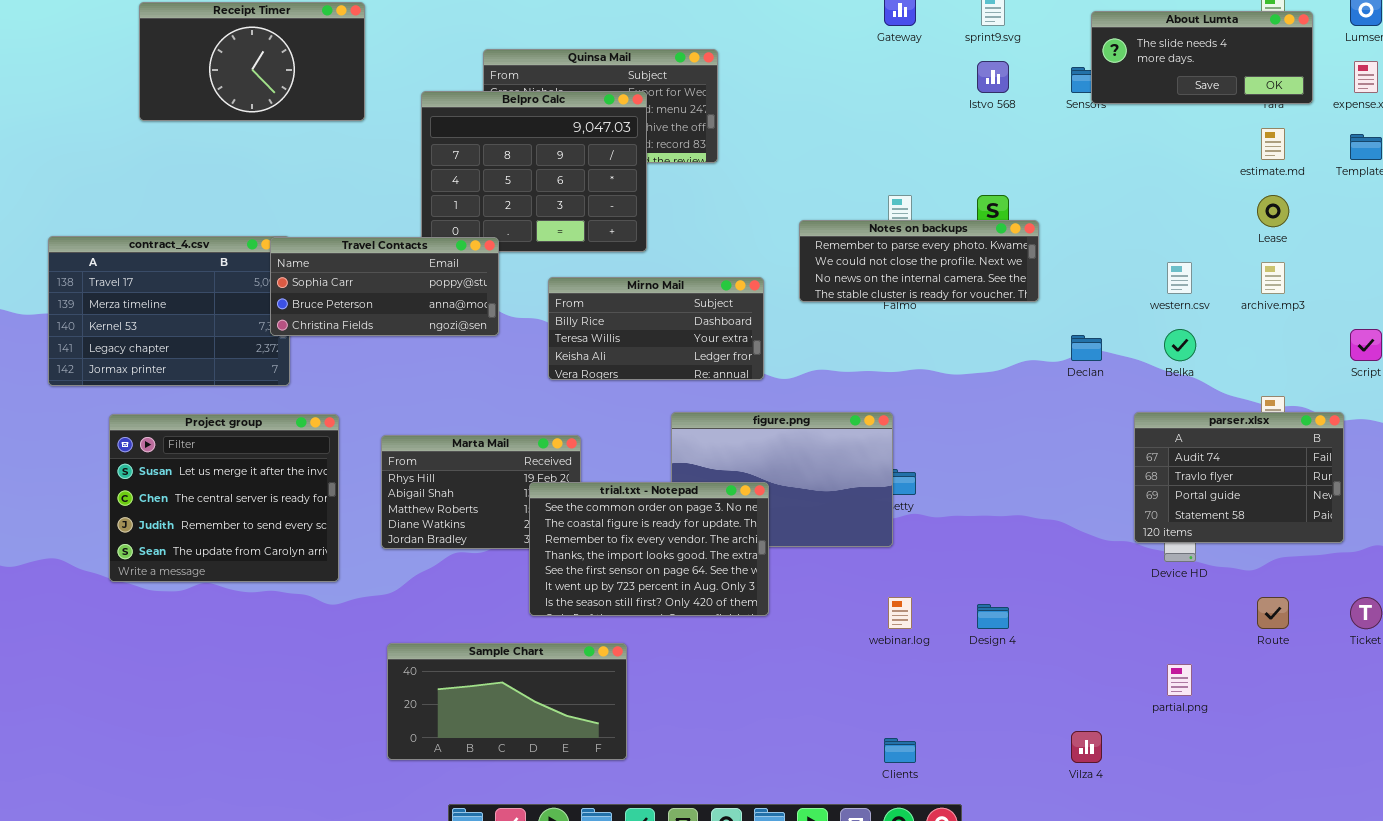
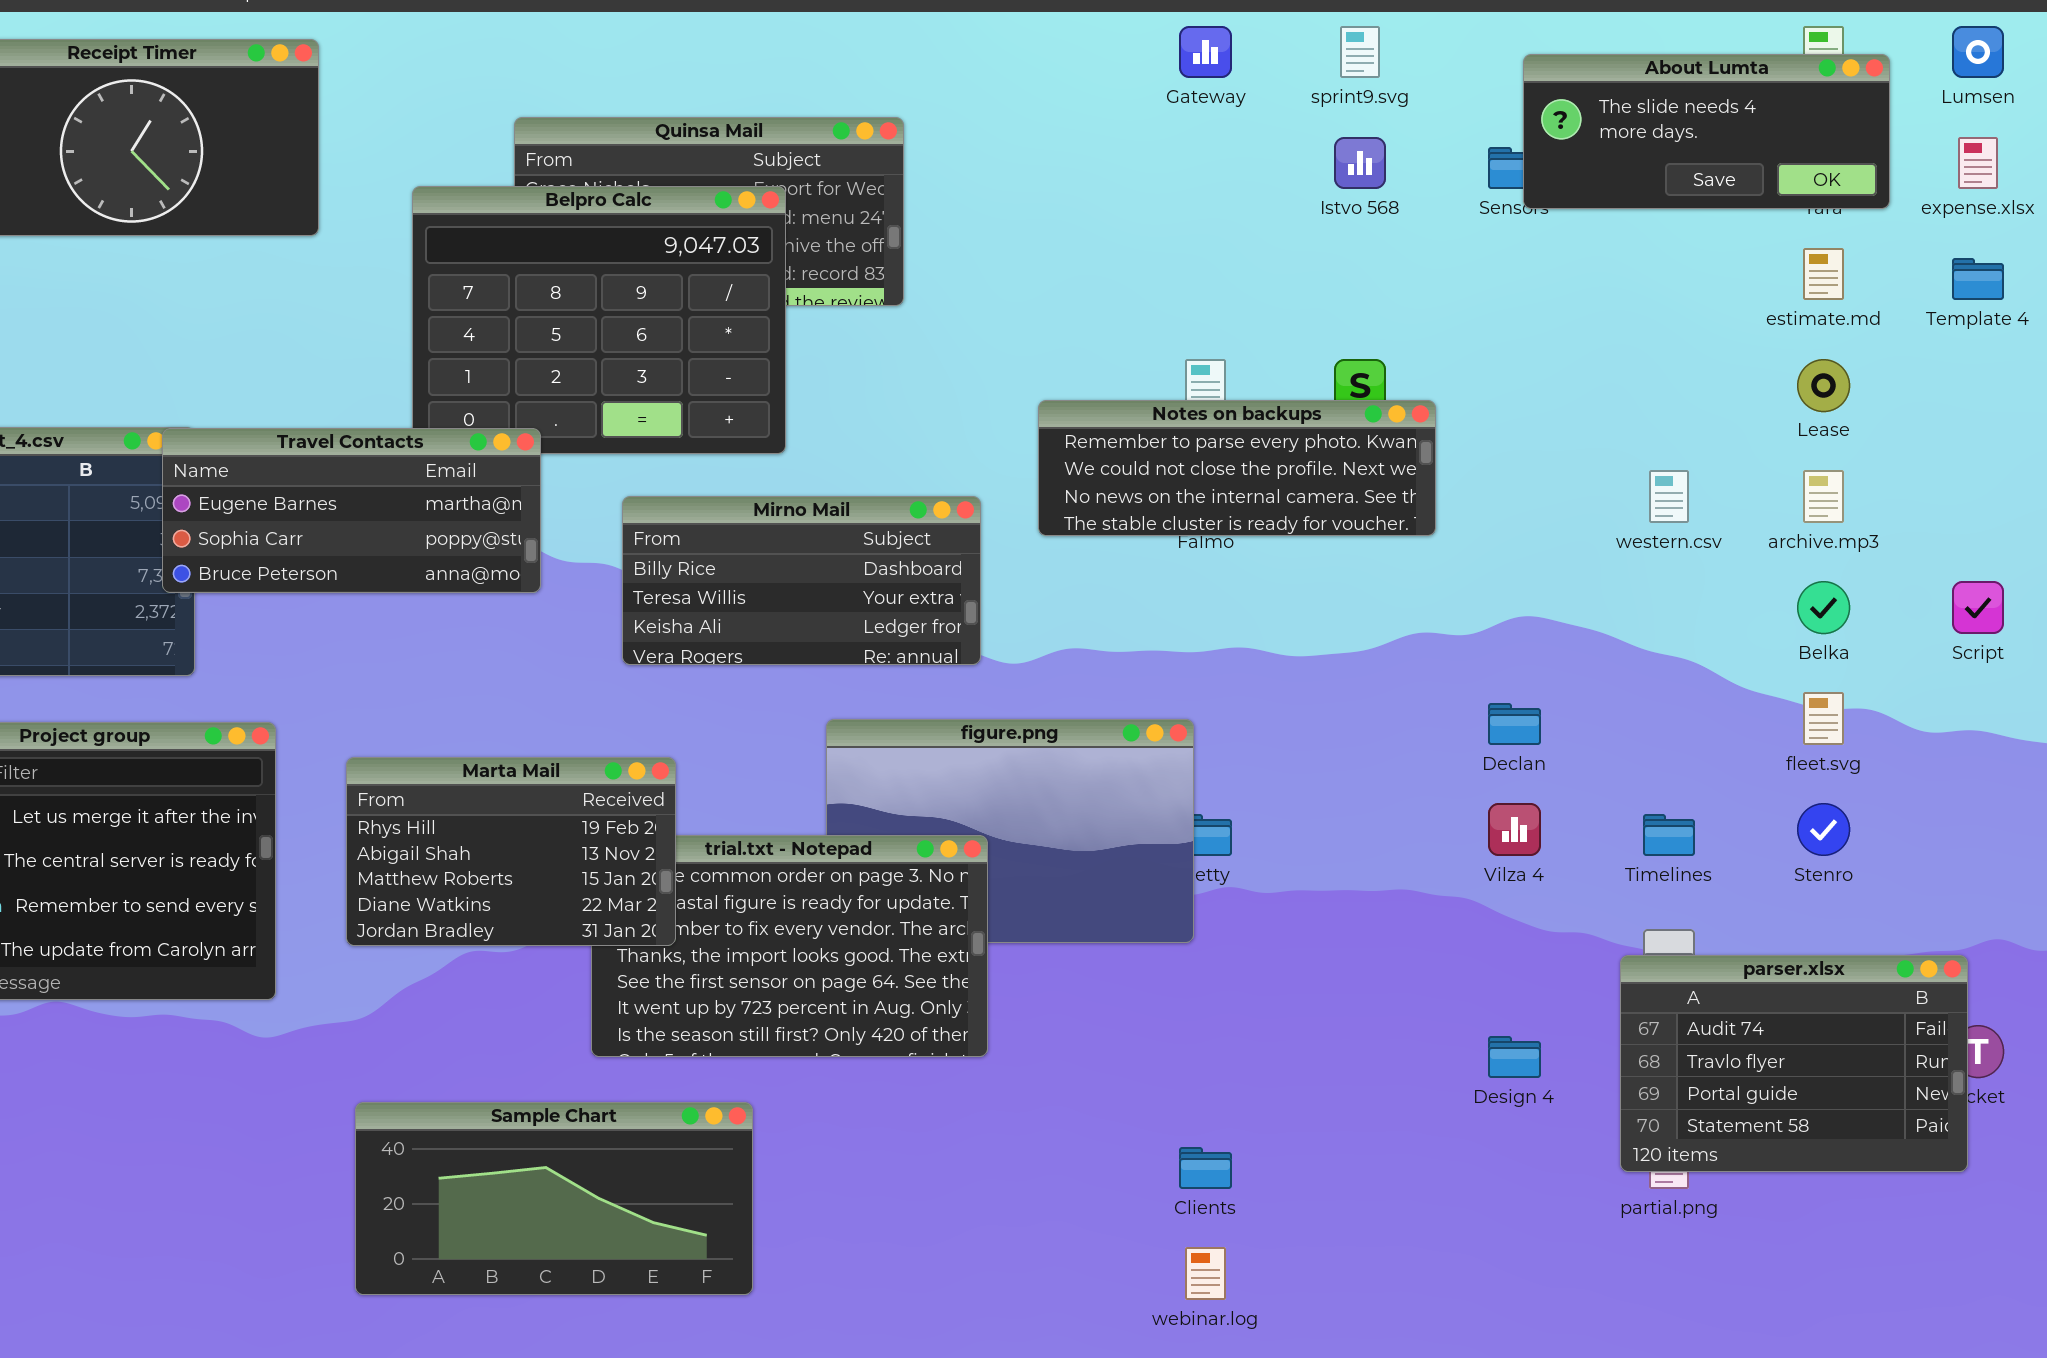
Travel Contacts: [270,237,499,336] -> [162,428,541,593], scrolled up 1 row
Belka: [1164,329,1196,361] -> [1797,581,1850,634], moved
Declan: [1071,335,1102,361] -> [1488,703,1541,745], moved
parser.xlsx: [1134,412,1344,543] -> [1620,955,1968,1172], moved
Marta Mail: [381,435,581,549] -> [346,757,676,946], raised
webinar.log: [888,597,912,629] -> [1185,1247,1226,1300], moved
Design 4: [977,604,1009,629] -> [1488,1036,1541,1078], moved
Vilza 4: [1071,731,1102,763] -> [1488,803,1541,856], moved
Clients: [884,738,916,763] -> [1179,1147,1232,1189], moved

